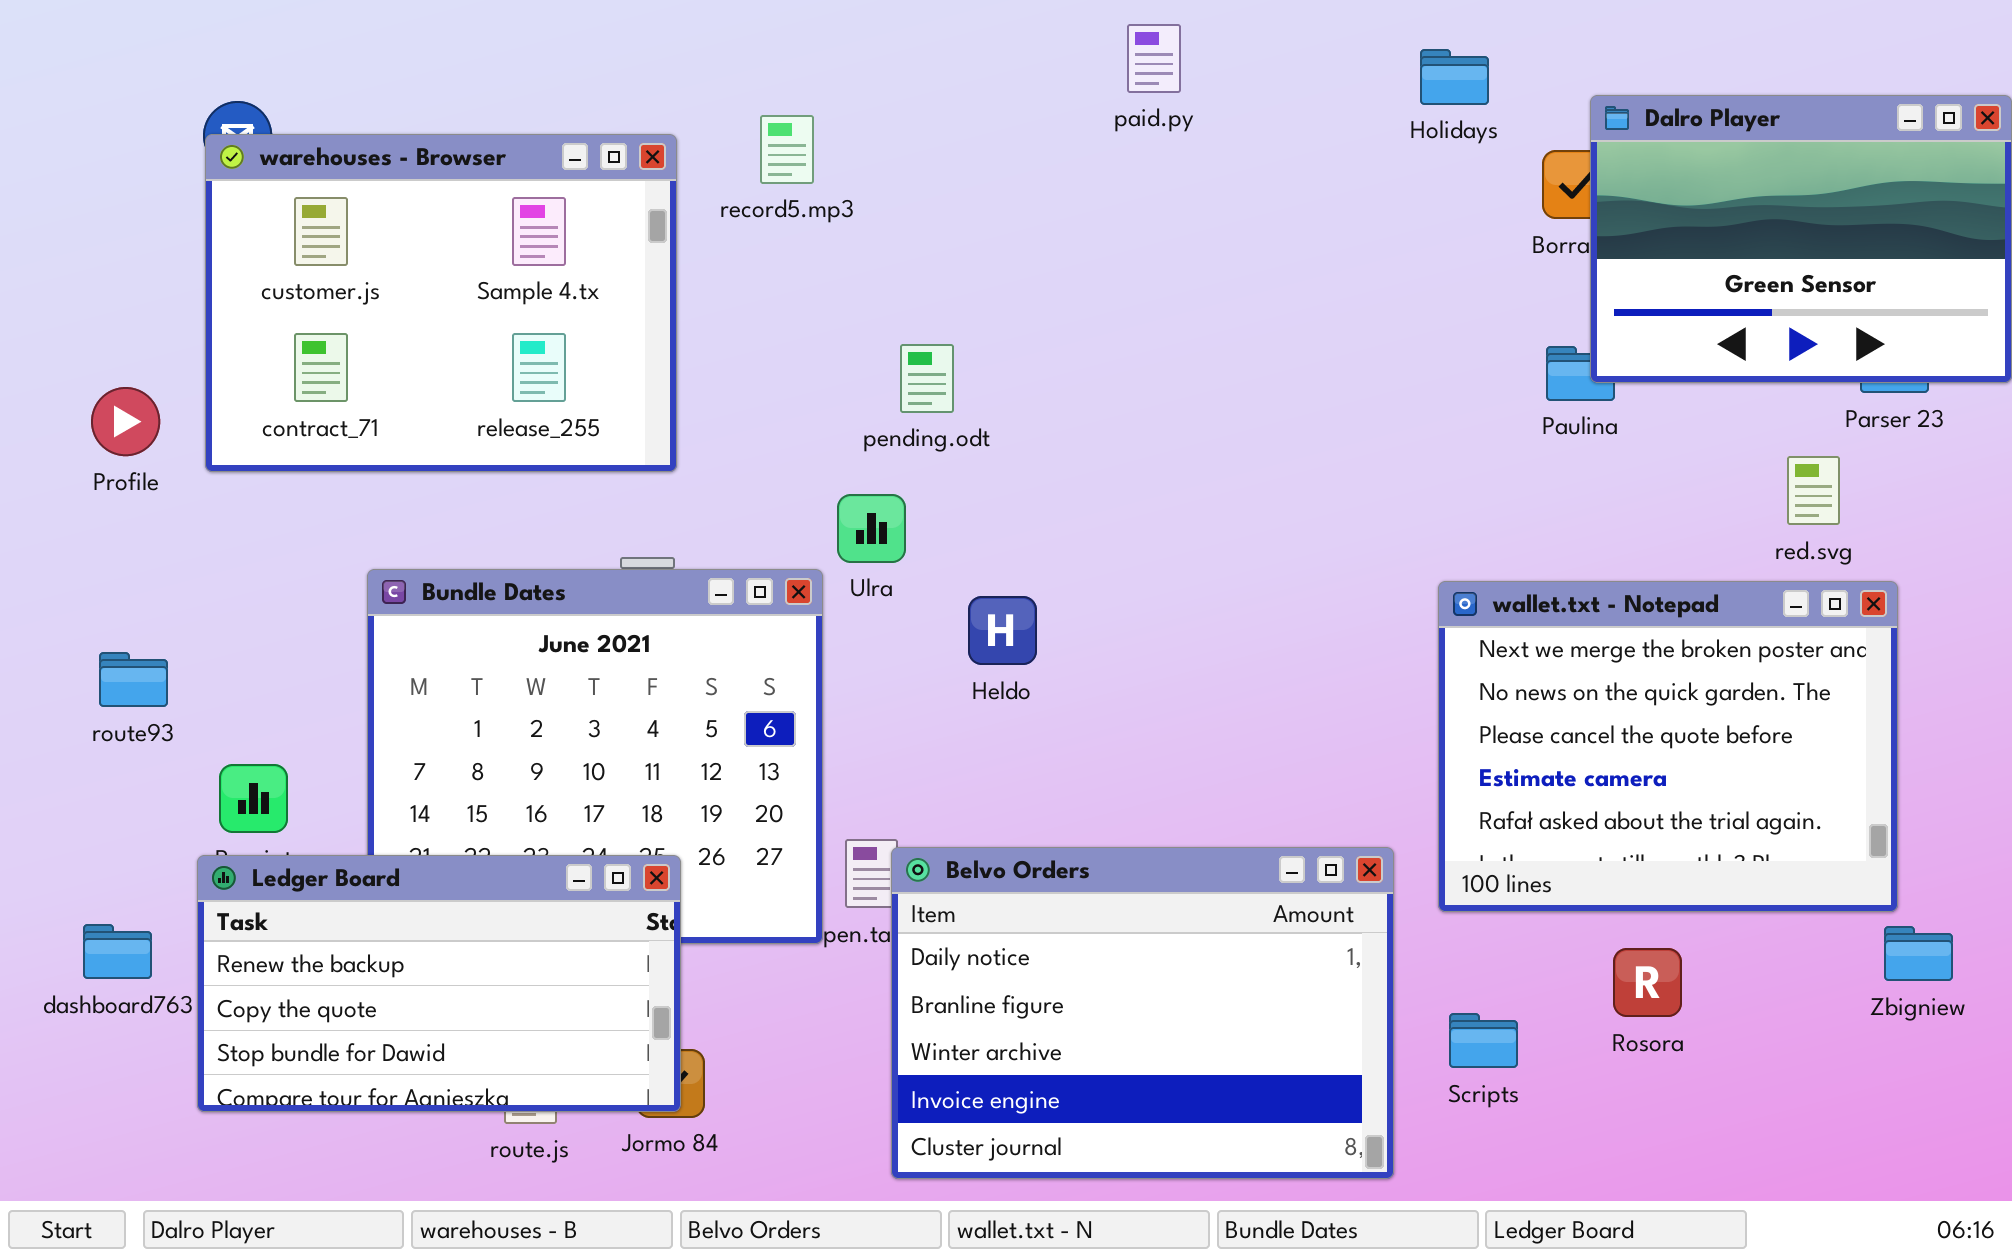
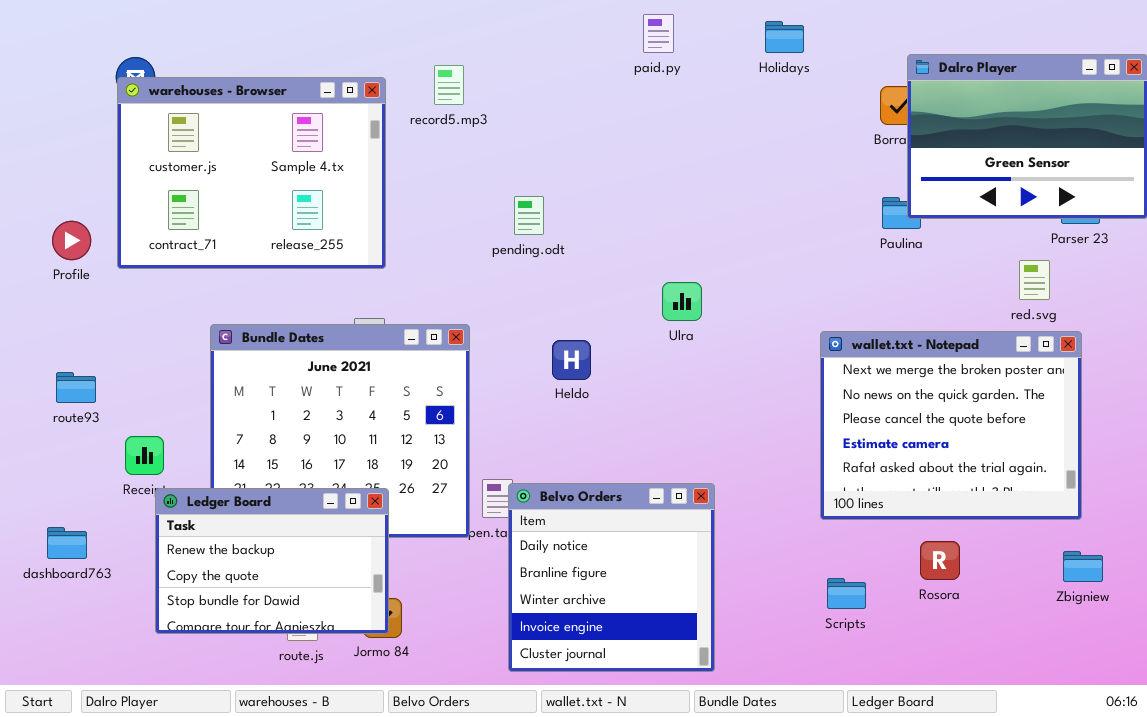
Holidays: [1420,49,1489,105] -> [765,21,804,53], moved
Ulra: [837,494,906,563] -> [662,282,702,321], moved
Belvo Orders: [891,847,1394,1179] -> [508,483,715,672], resized
Ledger Board: [197,855,681,1112] -> [155,488,389,634], resized
Zbigniew: [1884,926,1953,981] -> [1063,551,1103,582], moved

